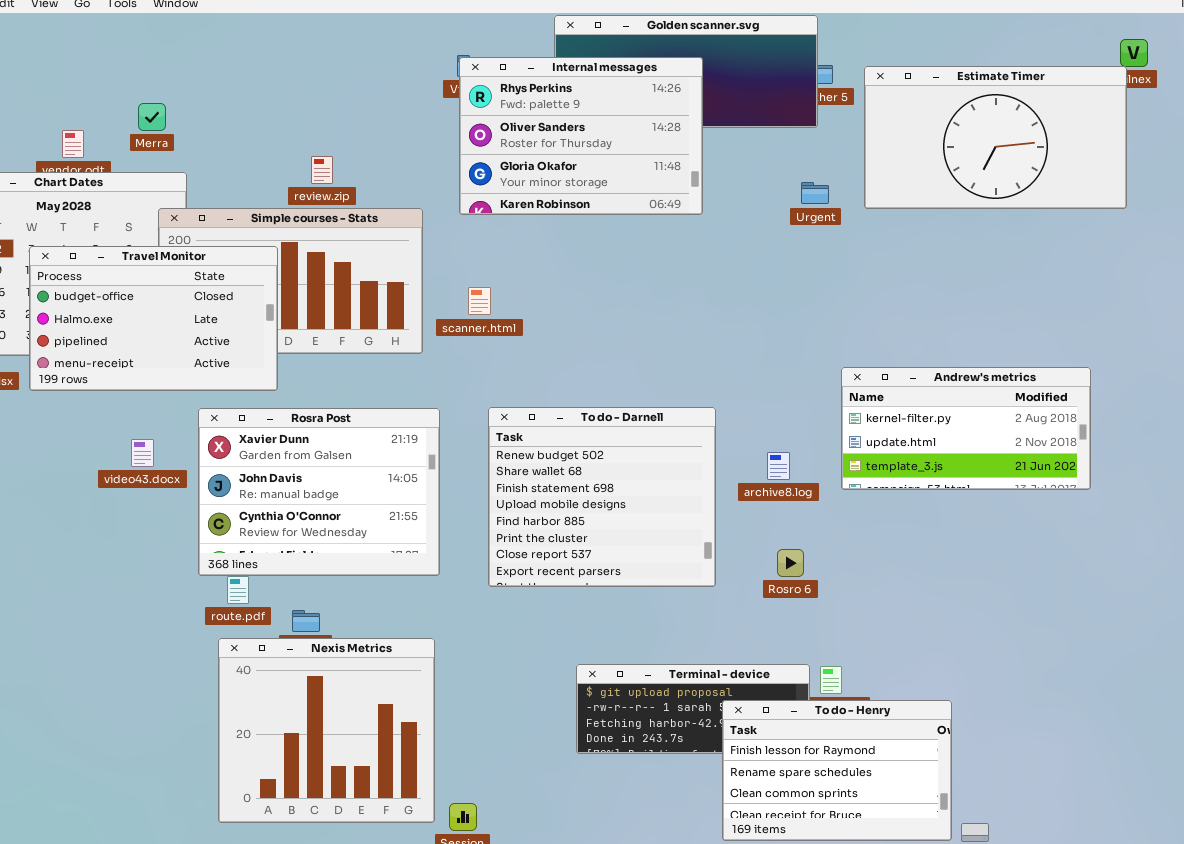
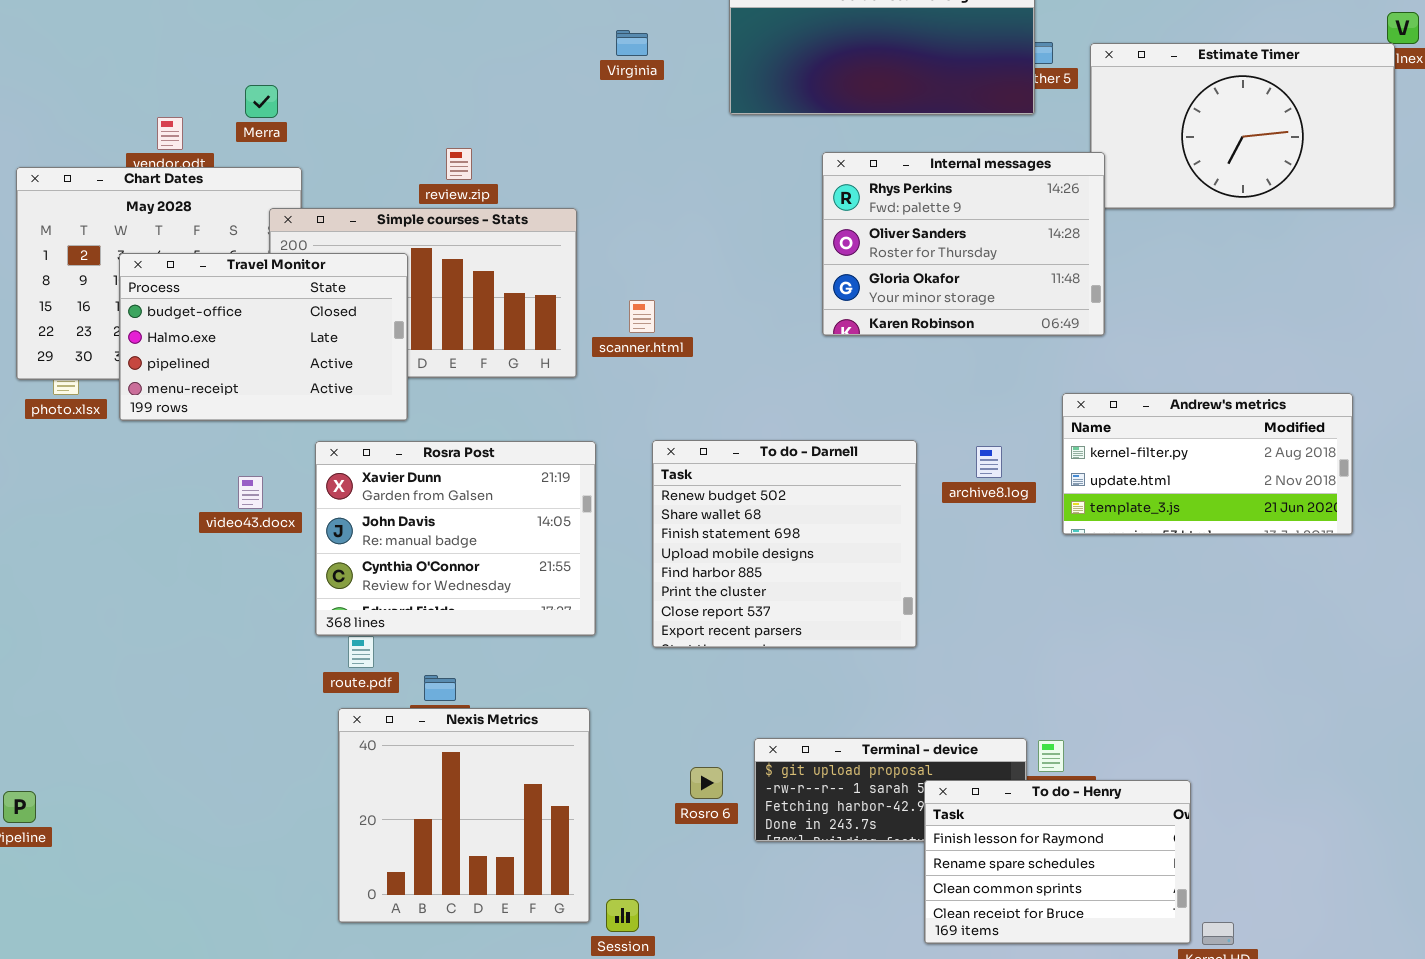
Internal messages: [459,57,703,215] -> [822,152,1105,336], moved
archive8.log: [767,452,790,480] -> [976,446,1002,478], moved
Rosro 6: [777,549,804,577] -> [690,767,723,799], moved

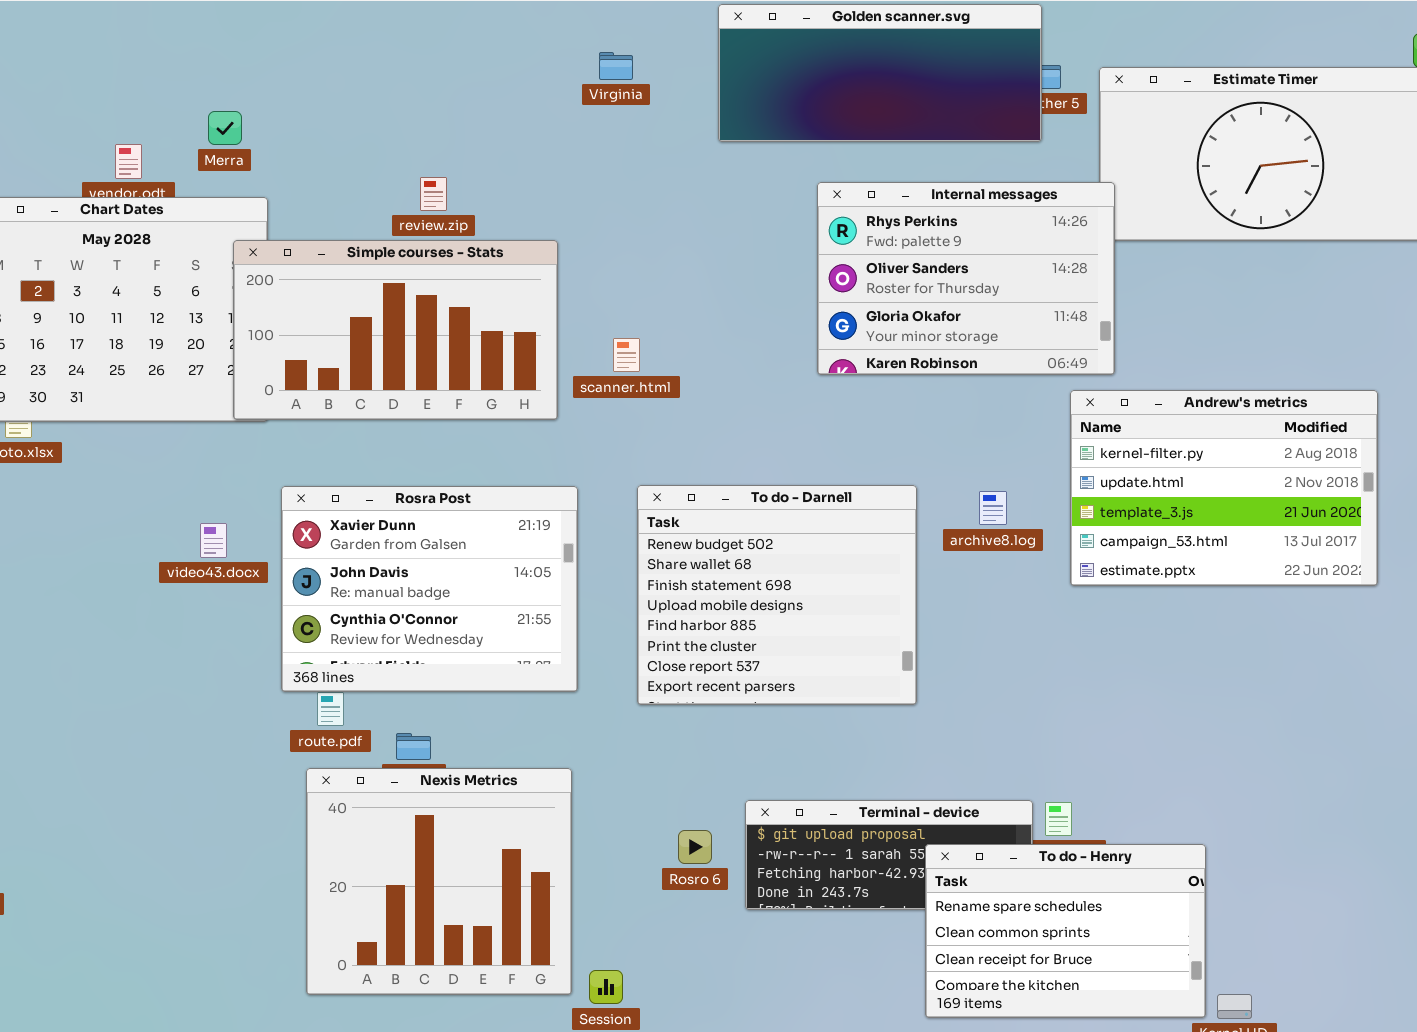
Travel Monitor: [119,253,408,421] -> none, closed
Andrew's metrics: [1062,393,1353,535] -> [1070,390,1378,586], resized
To do - Henry: [924,780,1191,944] -> [925,844,1206,1018], scrolled down 1 row

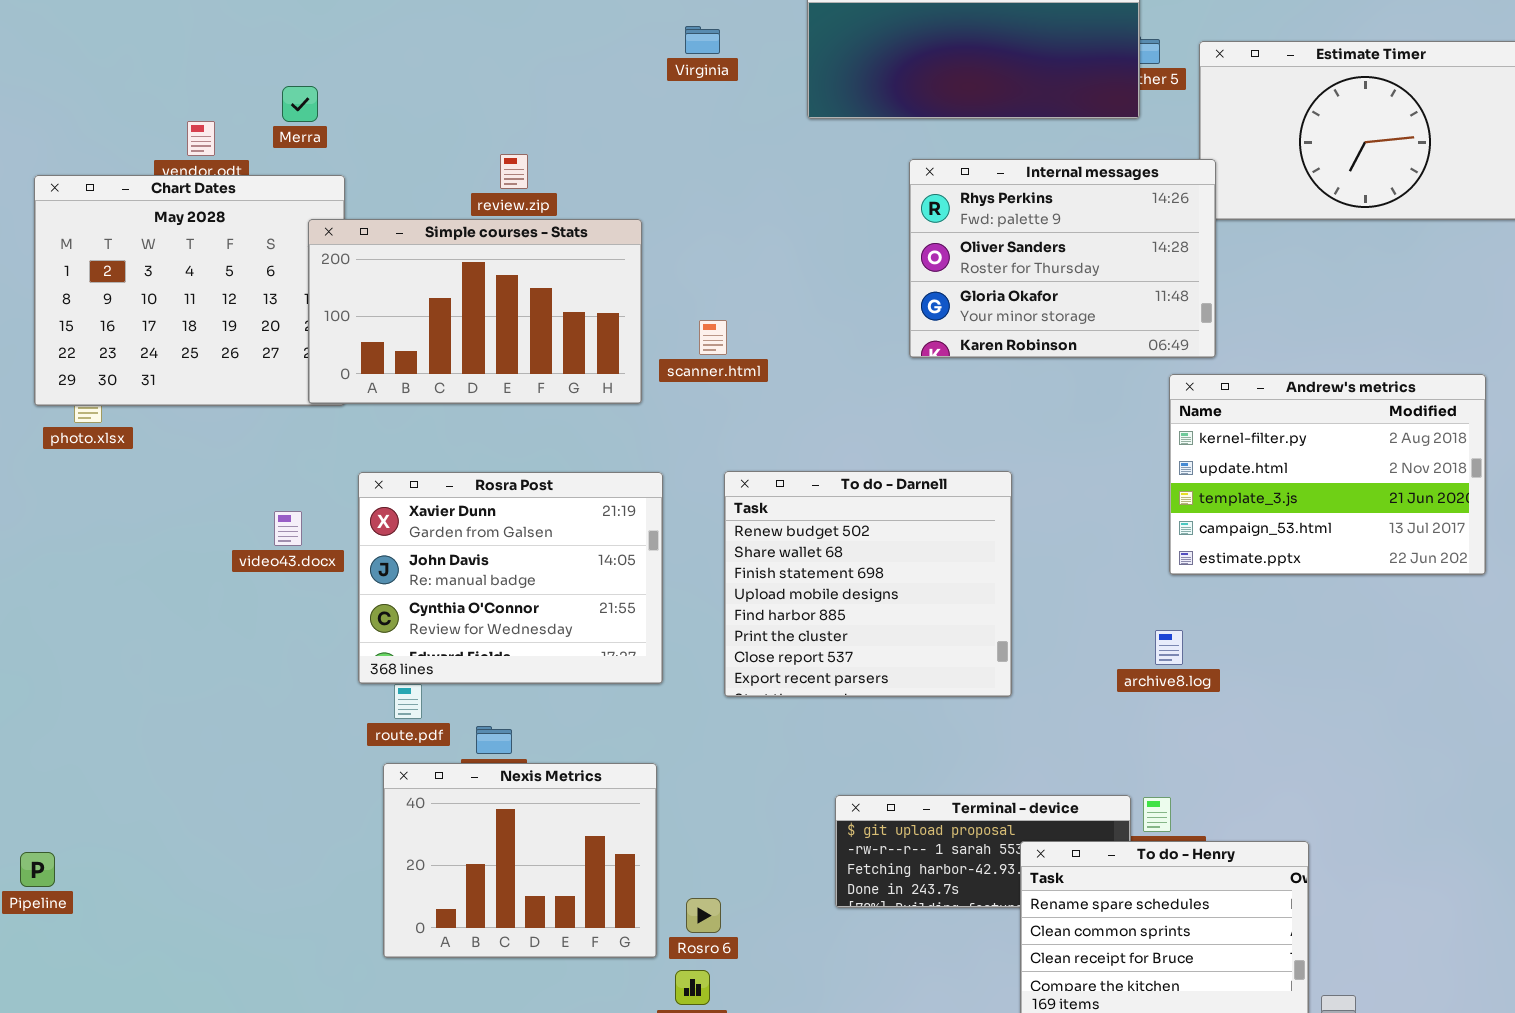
archive8.log: [979,491,1007,525] -> [1155,630,1183,665], moved
Nexis Metrics: [306,768,572,995] -> [383,763,657,958], resized
Rosro 6: [678,830,712,864] -> [686,898,721,933], moved

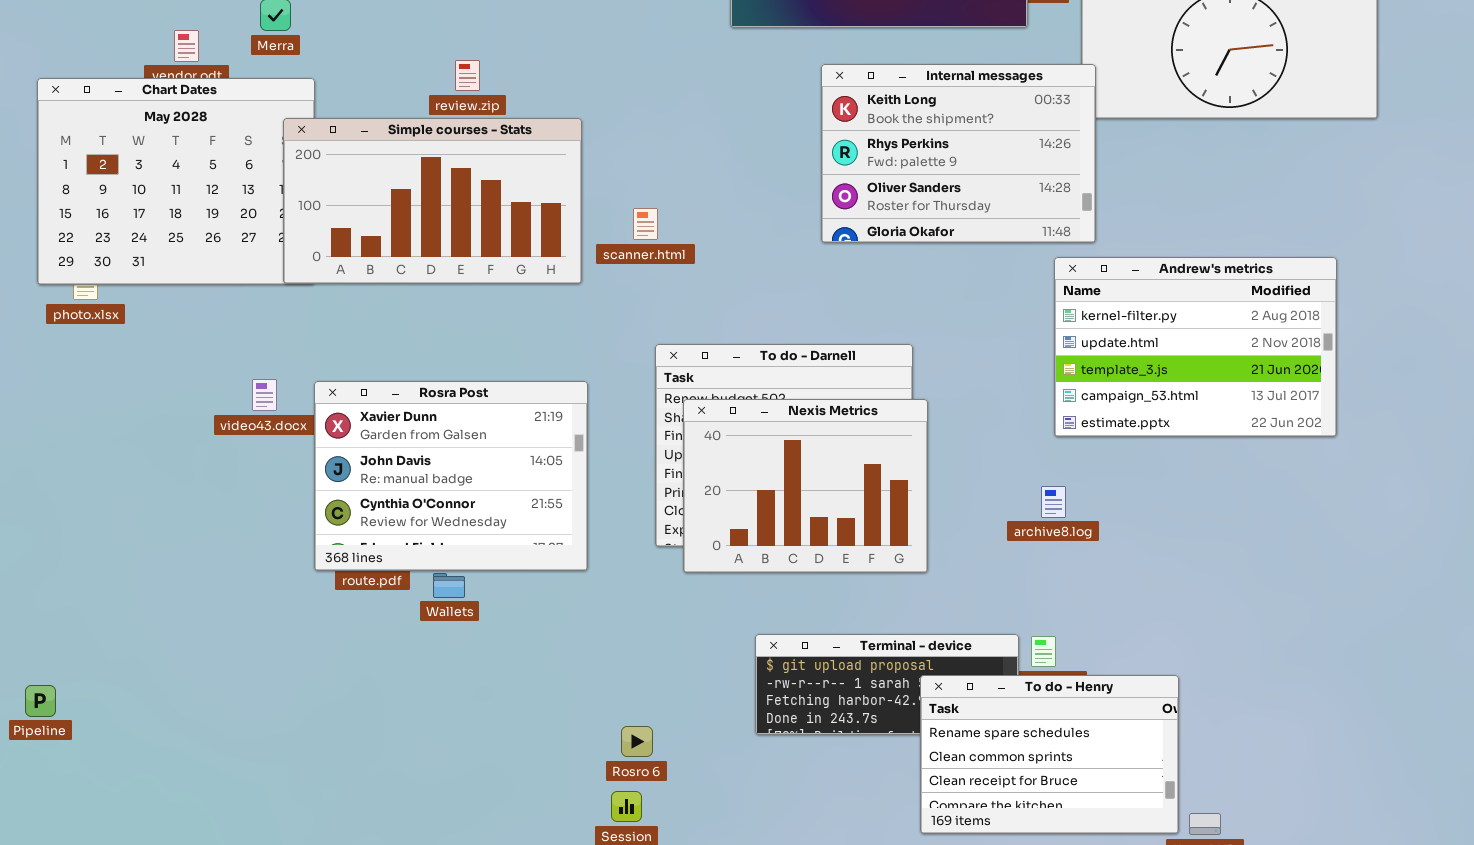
Internal messages: [909,159,1216,358] -> [821,64,1096,243], scrolled up 1 row
Rosra Post: [358,472,663,684] -> [314,381,588,571], moved
Nexis Metrics: [383,763,657,958] -> [683,399,928,573], moved

